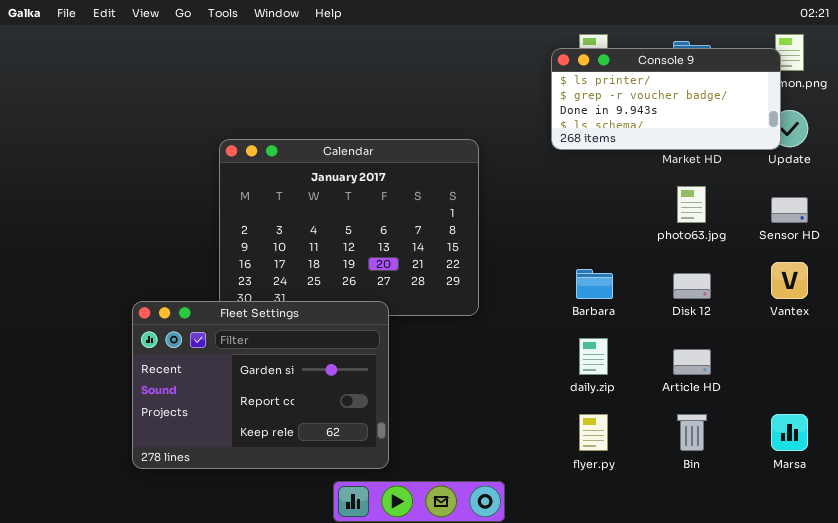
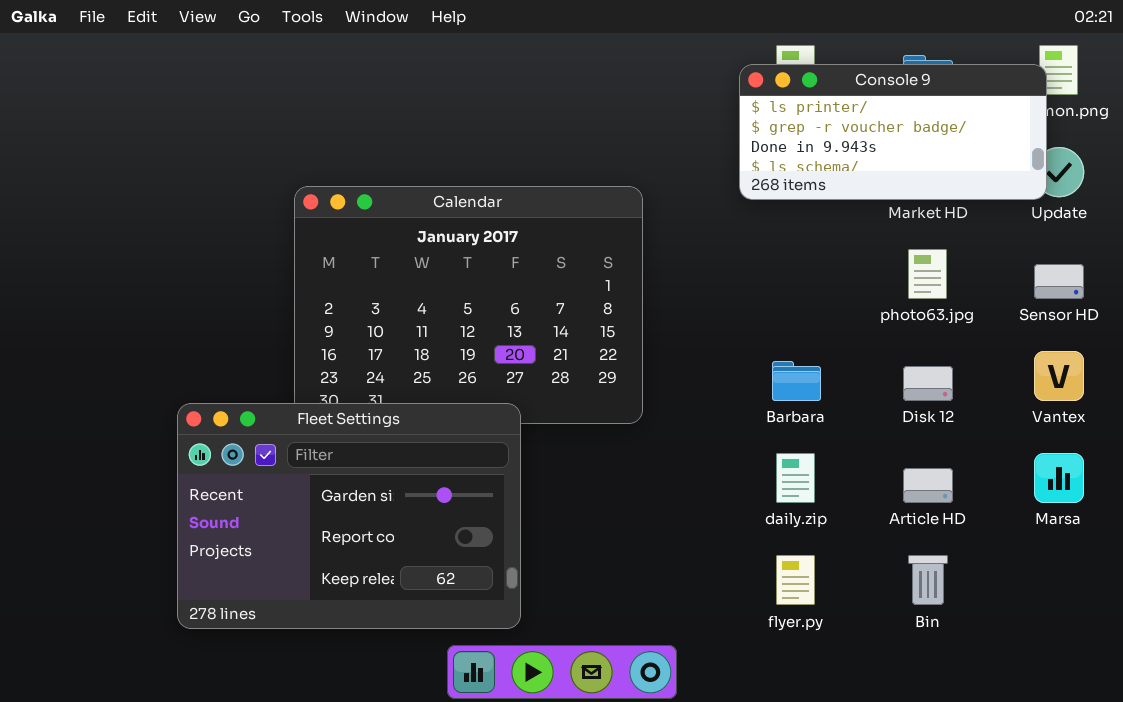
Marsa: [771,414,808,451] -> [1034,453,1084,503], moved

